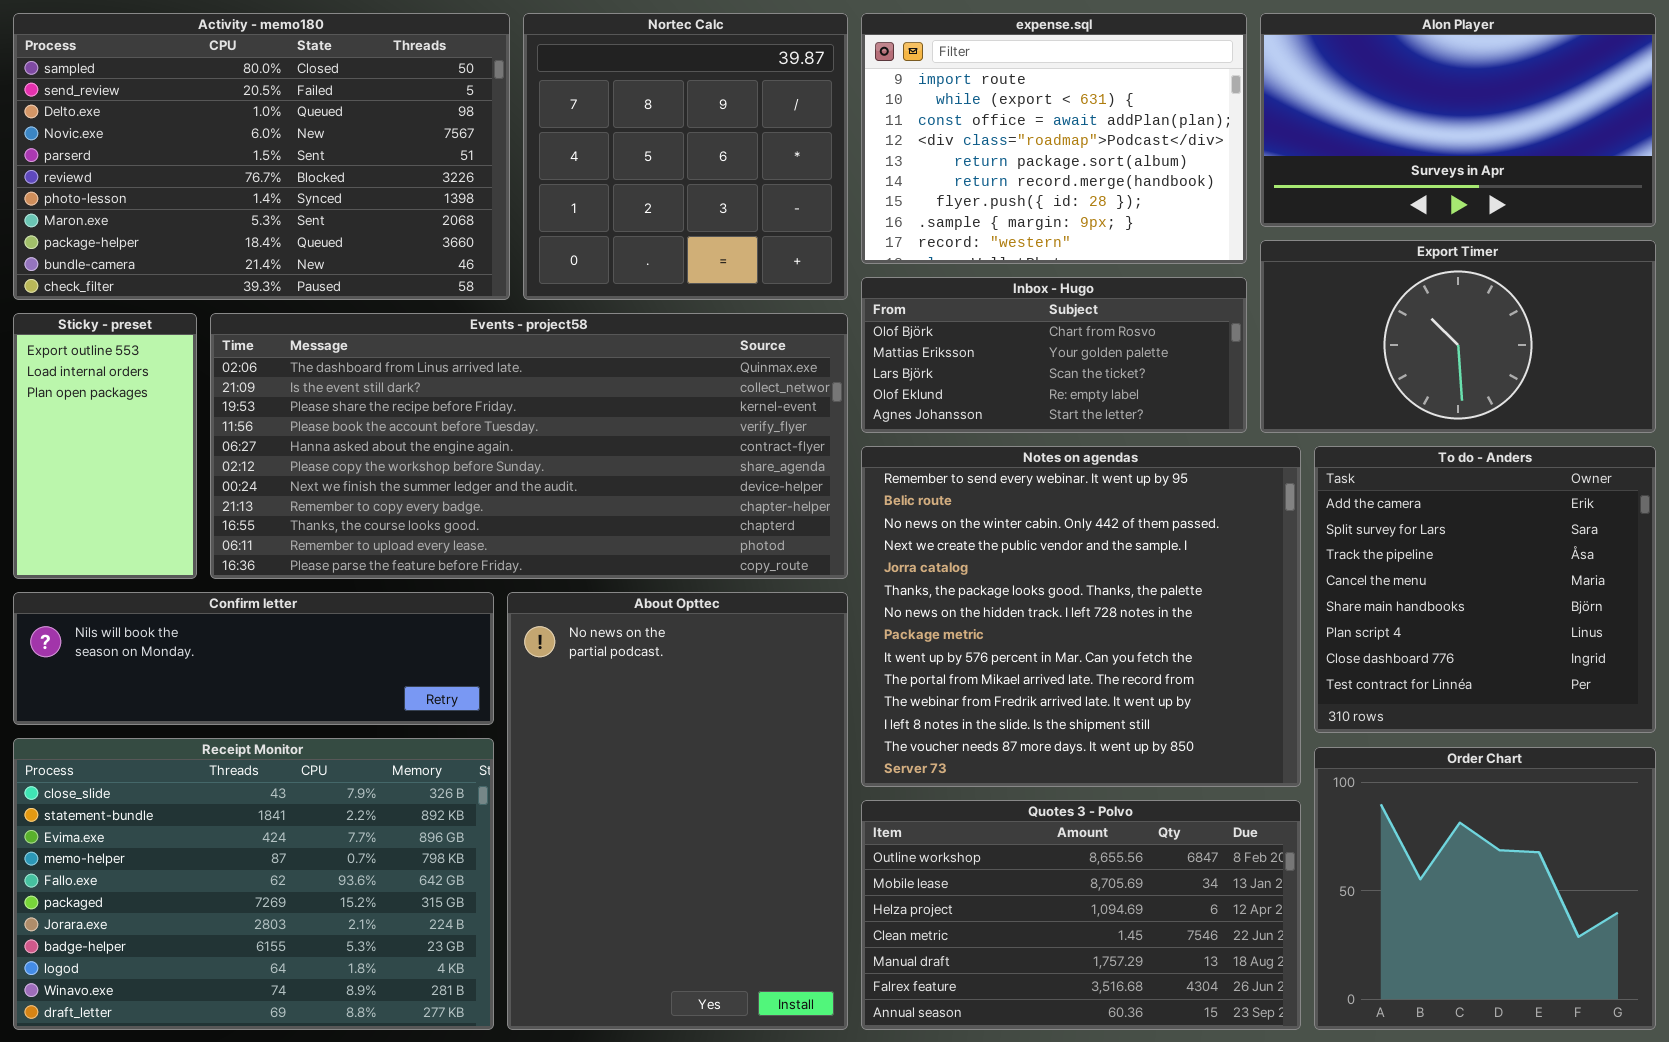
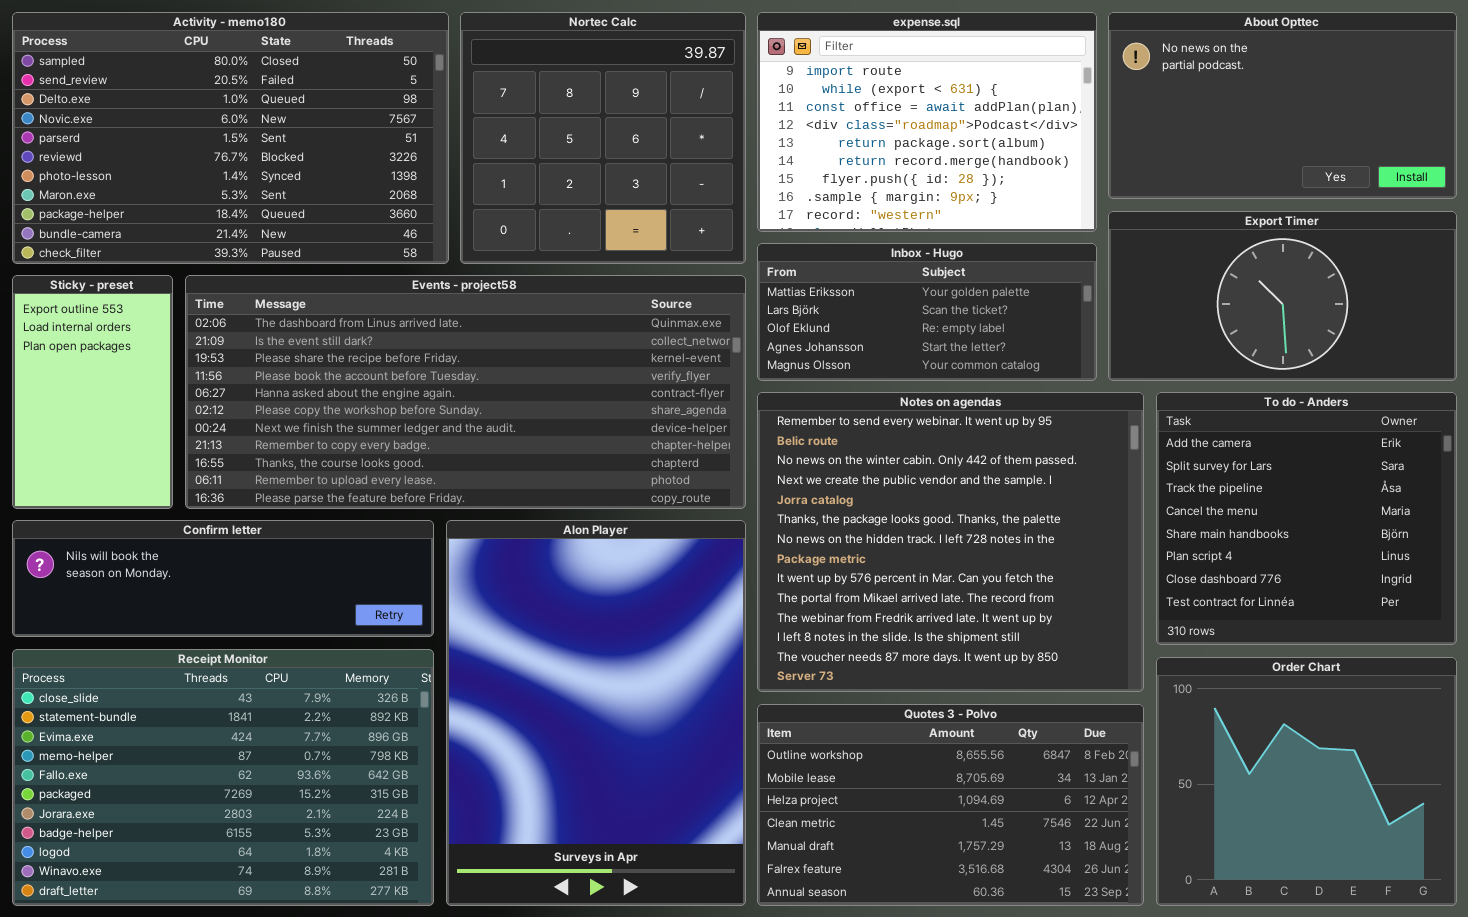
Alon Player: [1260,13,1656,227] -> [446,520,746,906], moved, resized
Inbox - Hugo: [861,277,1247,433] -> [757,243,1097,381], scrolled down 1 row
About Opttec: [507,592,848,1030] -> [1108,12,1457,199], moved, resized

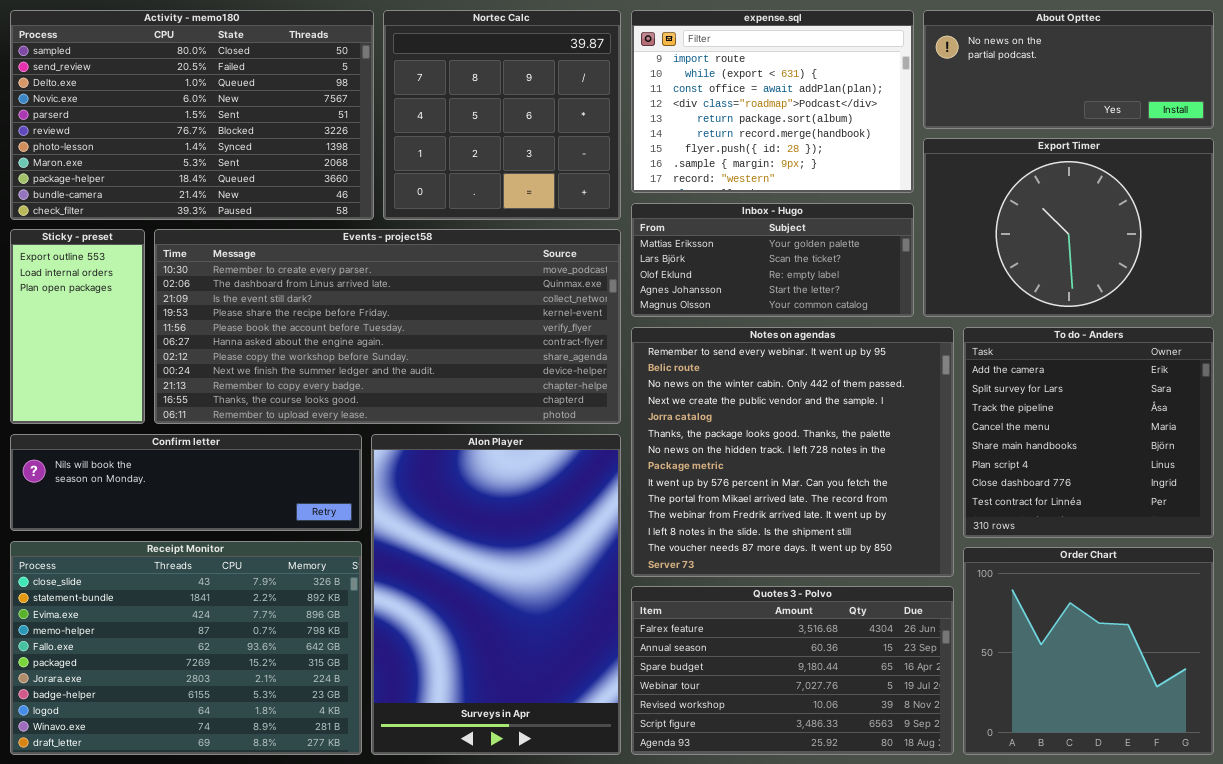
About Opttec: [1108,12,1457,199] -> [923,10,1214,129], resized
Export Timer: [1108,211,1457,381] -> [923,138,1214,317], resized
Events - project58: [185,275,746,509] -> [154,229,621,424], scrolled up 1 row
Quotes 3 - Polvo: [757,704,1144,906] -> [631,586,954,755], scrolled down 5 rows

